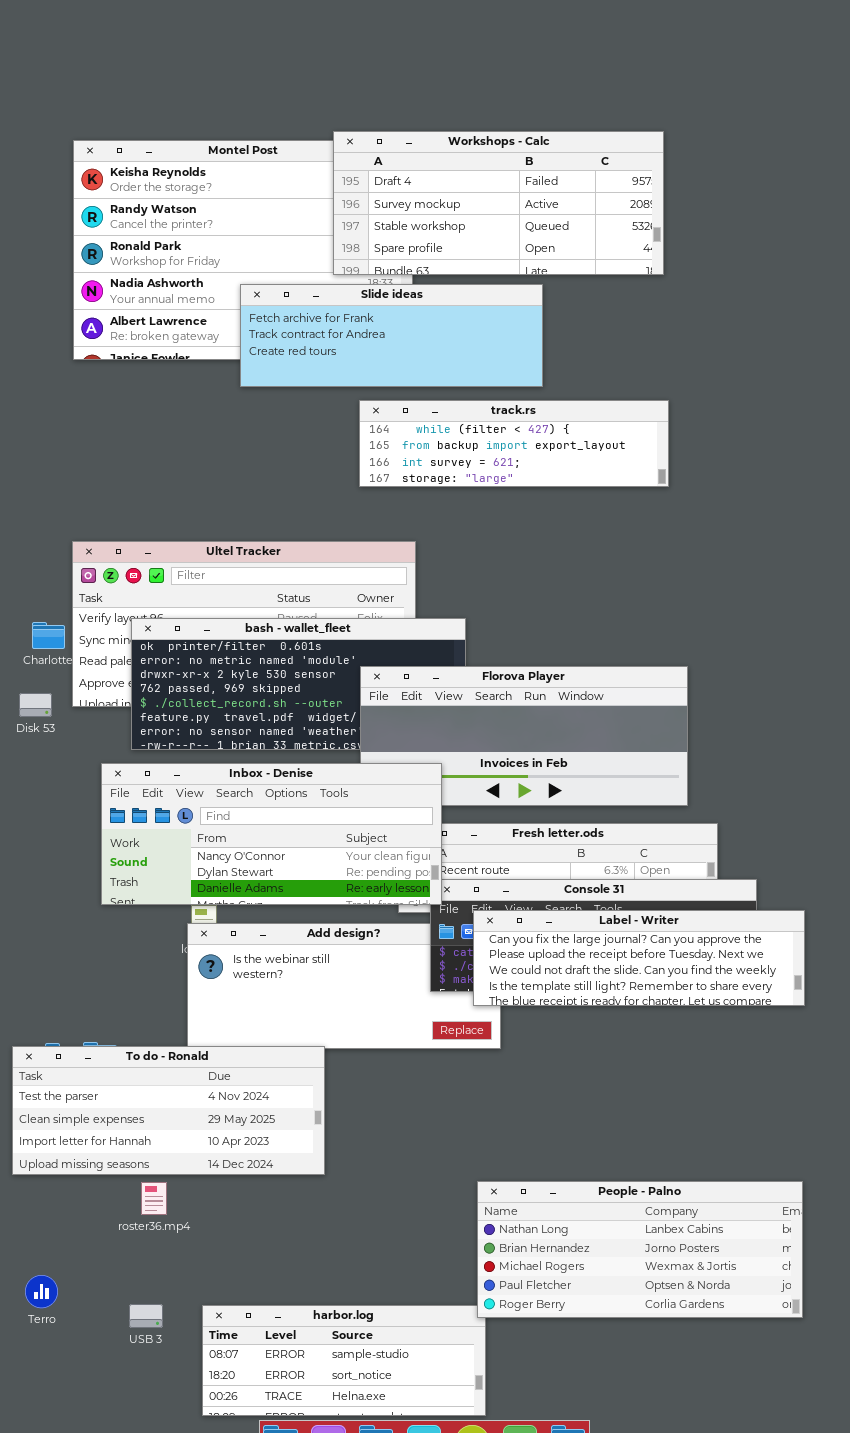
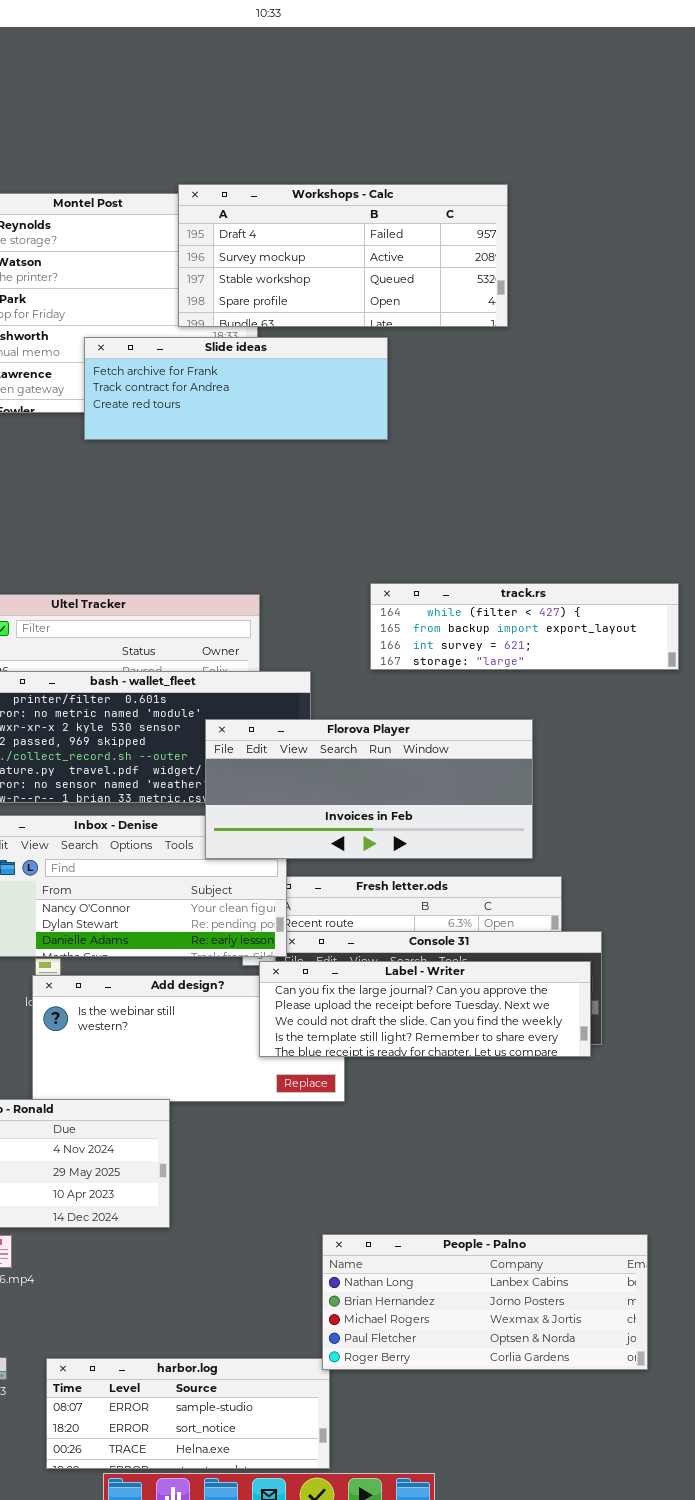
track.rs: [359,400,669,487] -> [370,583,679,670], moved
Florova Player: [360,666,688,806] -> [205,719,533,859], raised
Label - Writer: [473,910,805,1006] -> [259,961,591,1057], moved

